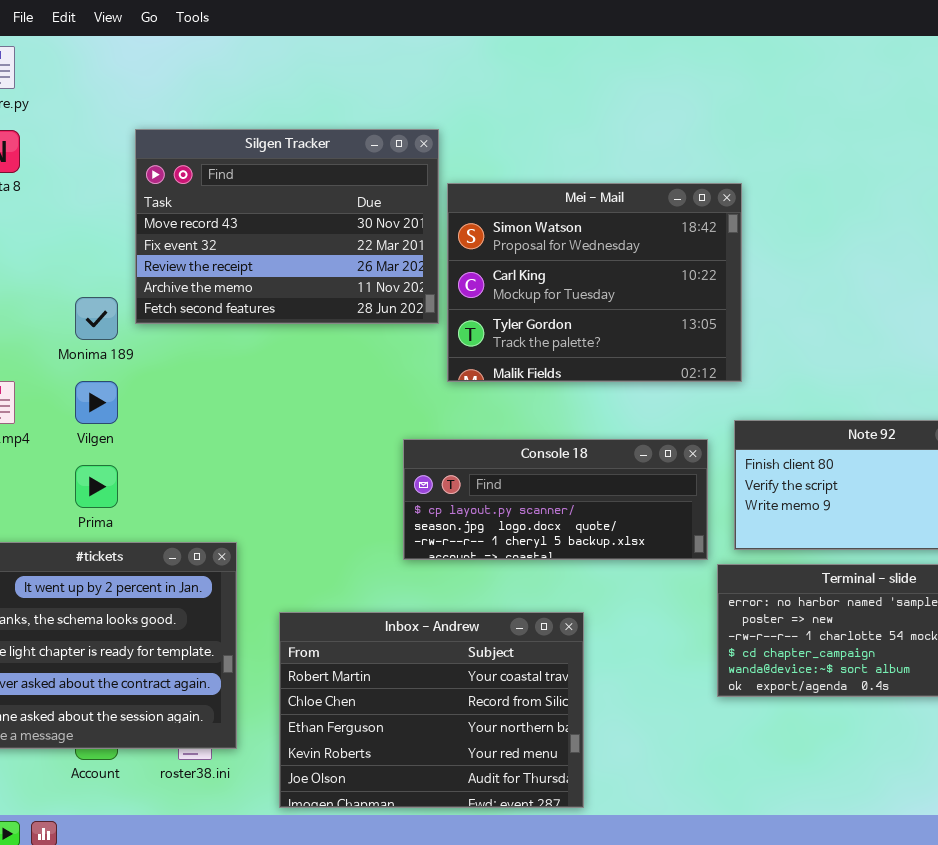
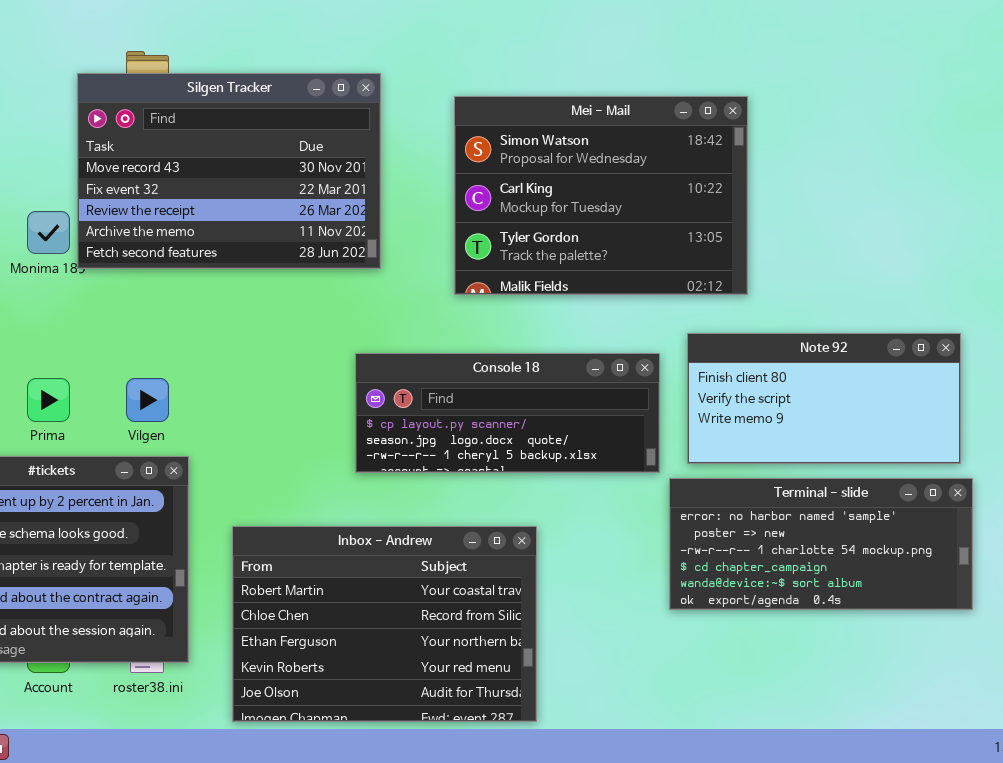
Silgen Tracker: [135,129,439,324] -> [77,73,381,269], moved
Mei - Mail: [447,183,742,382] -> [454,96,748,295], moved
Vilgen: [75,381,118,424] -> [126,378,169,422], moved

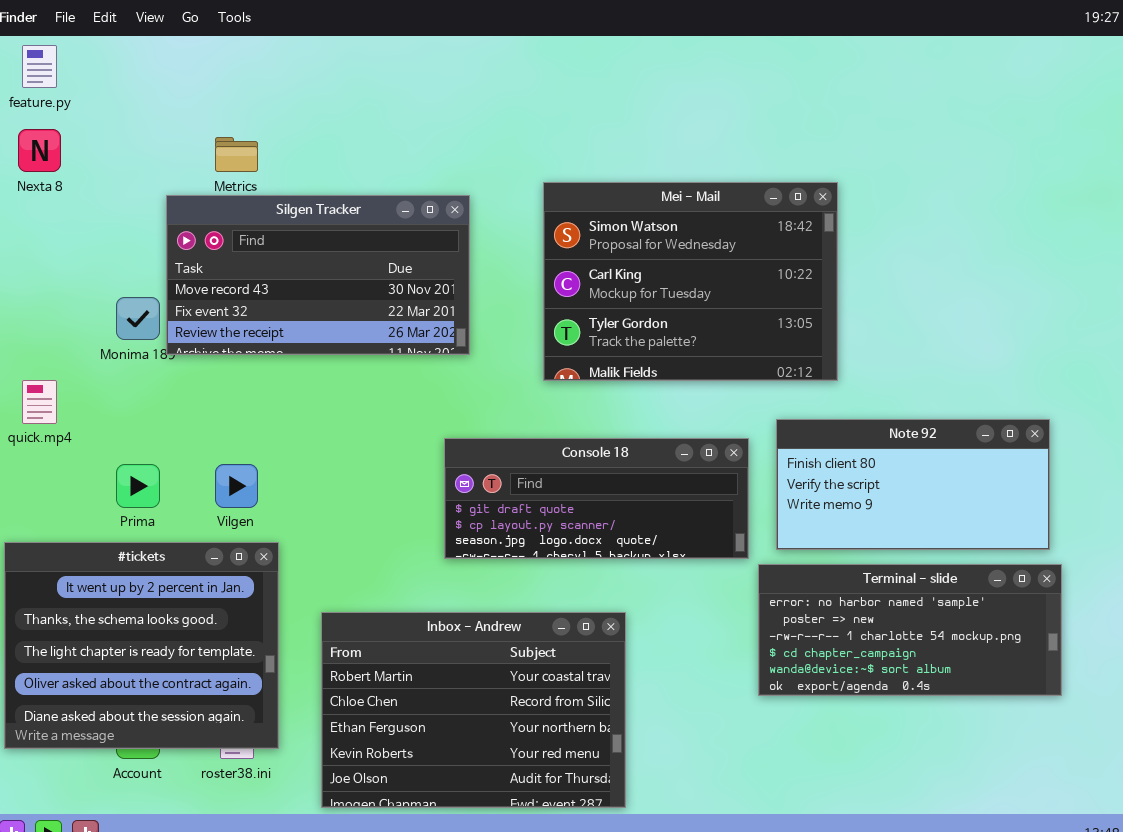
Silgen Tracker: [77,73,381,269] -> [166,195,470,355], resized
Console 18: [355,353,660,473] -> [444,438,749,559], scrolled up 1 row

